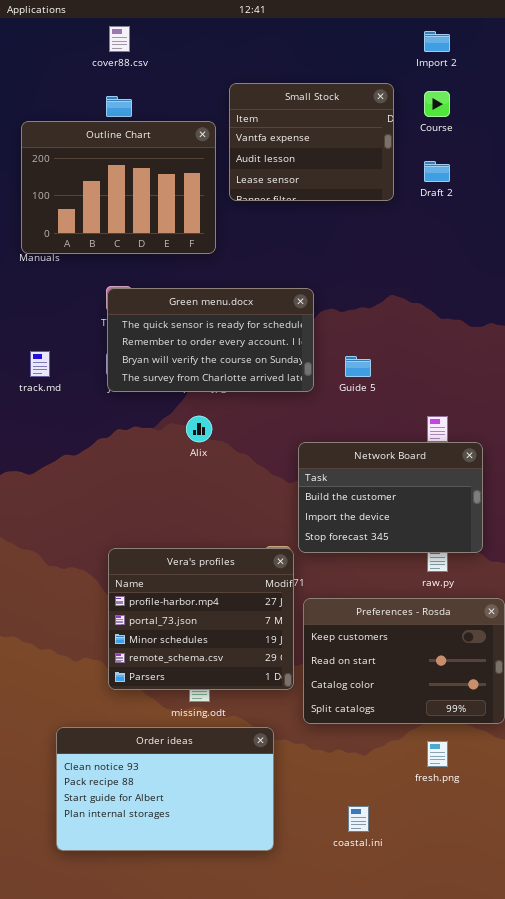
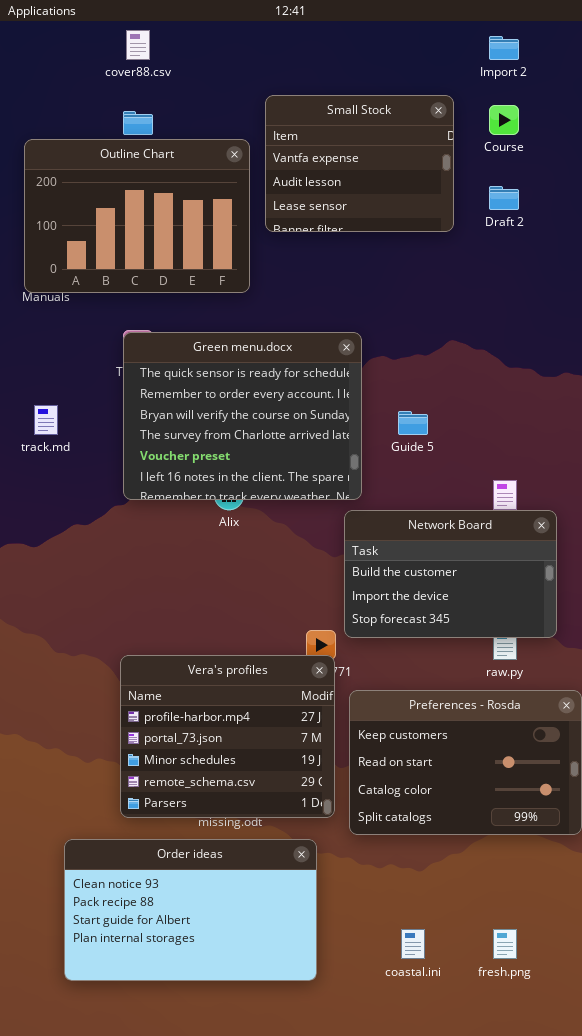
Green menu.docx: [107,288,314,392] -> [123,332,362,500], resized
Vera's profiles: [108,548,294,690] -> [120,655,335,818], moved
fresh.png: [427,741,448,767] -> [493,929,517,959], moved

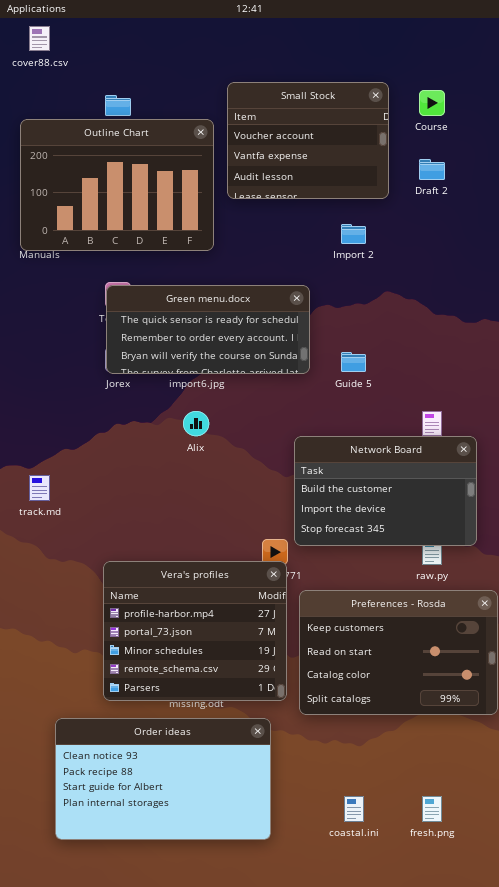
cover88.csv: [126,30,150,60] -> [29,26,50,51], moved
Import 2: [489,36,519,60] -> [341,224,366,244], moved
Small Stock: [265,95,454,232] -> [227,82,389,199], scrolled up 1 row
Green menu.docx: [123,332,362,500] -> [106,285,310,374], resized
track.md: [34,405,58,435] -> [29,475,50,501], moved

